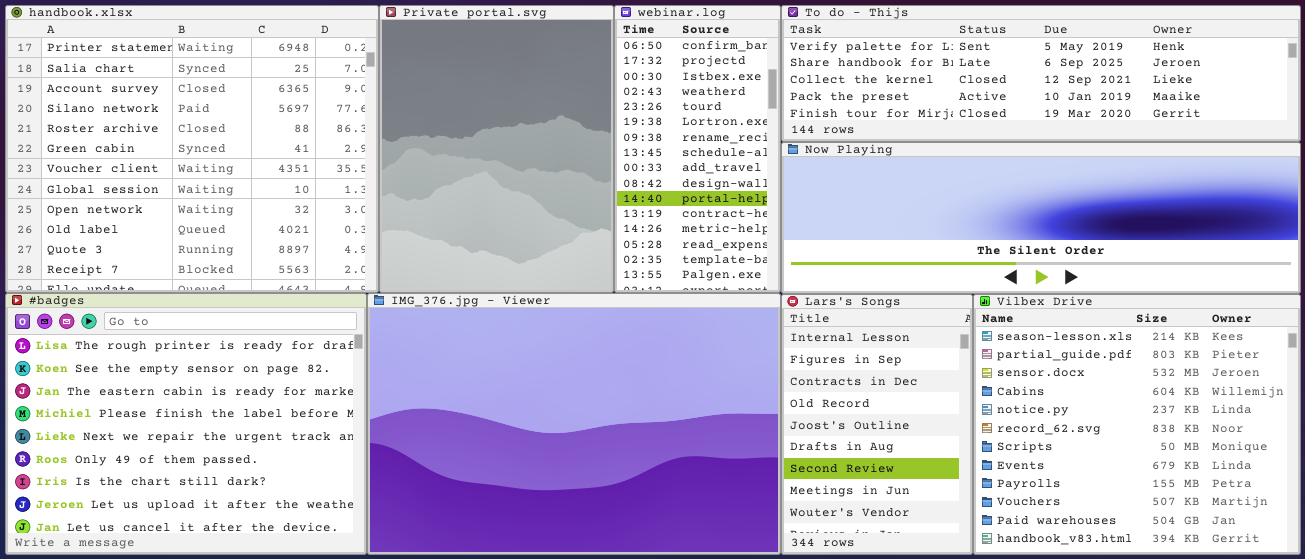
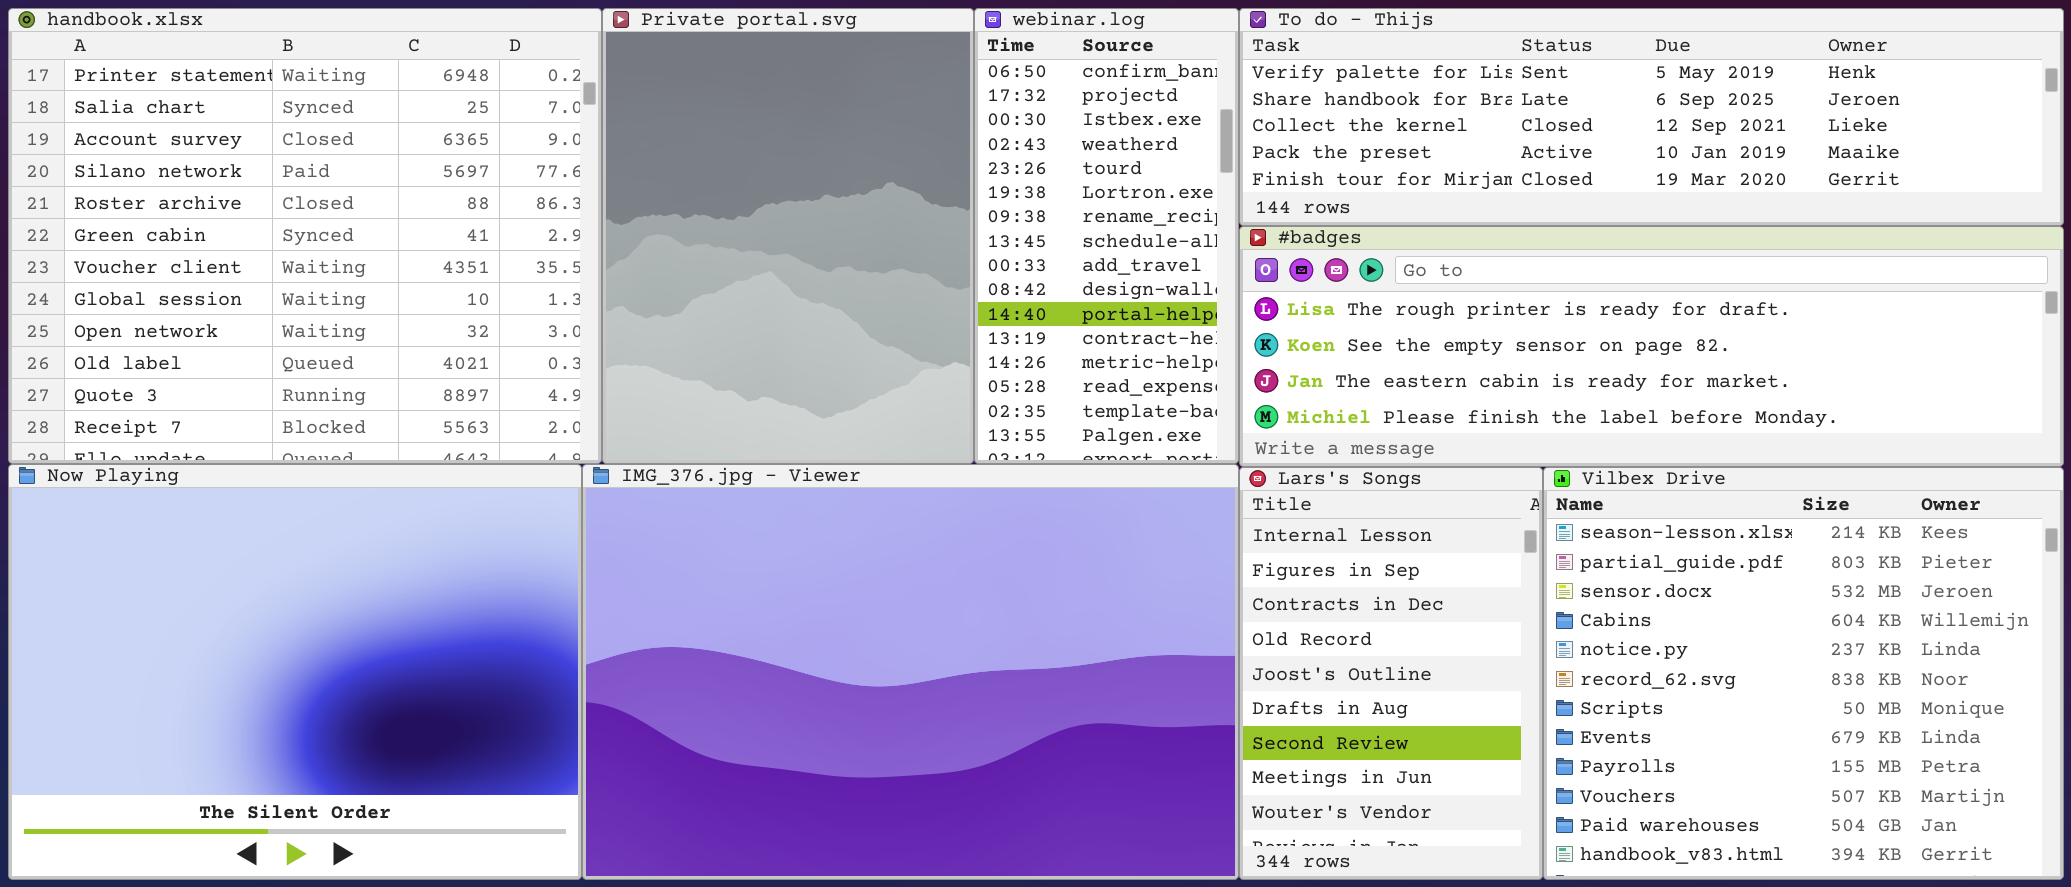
Now Playing: [781,142,1301,294] -> [8,464,582,880], moved, resized
#badges: [5,293,367,555] -> [1239,226,2064,467], moved, resized

